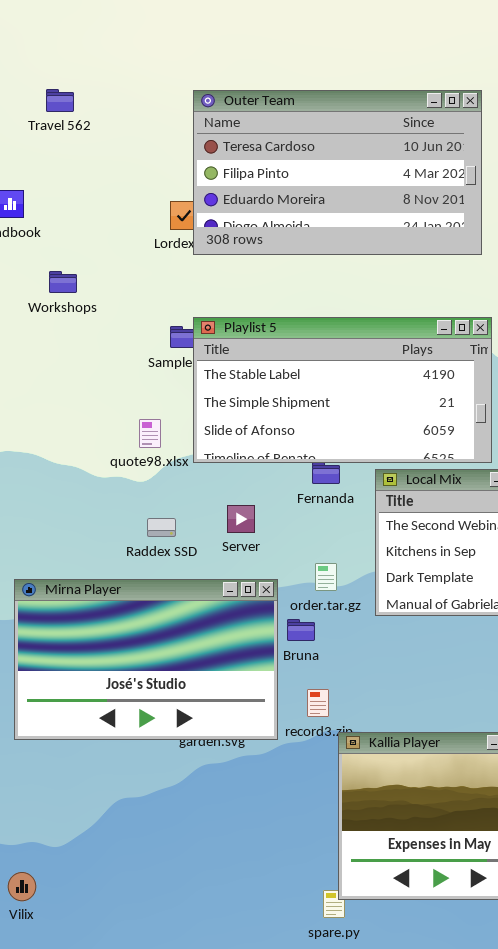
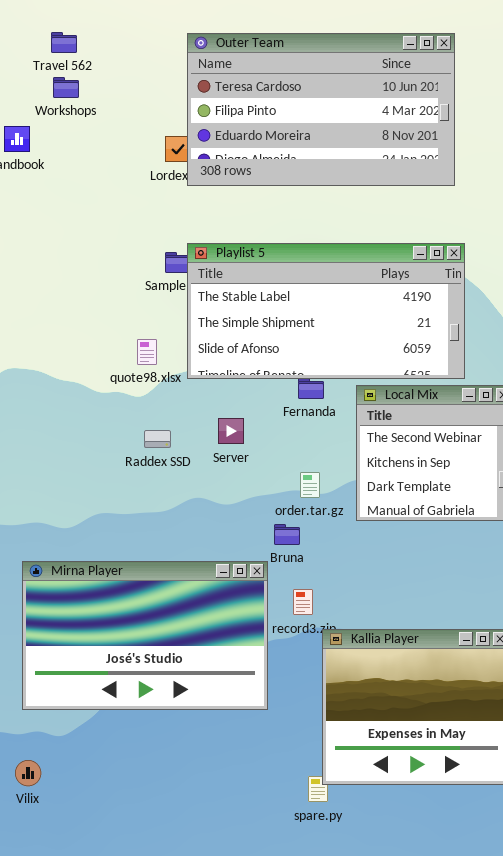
Workshops: [49,271,77,293] -> [53,77,79,98], moved
Mirna Player: [14,579,278,740] -> [22,561,268,710], moved

